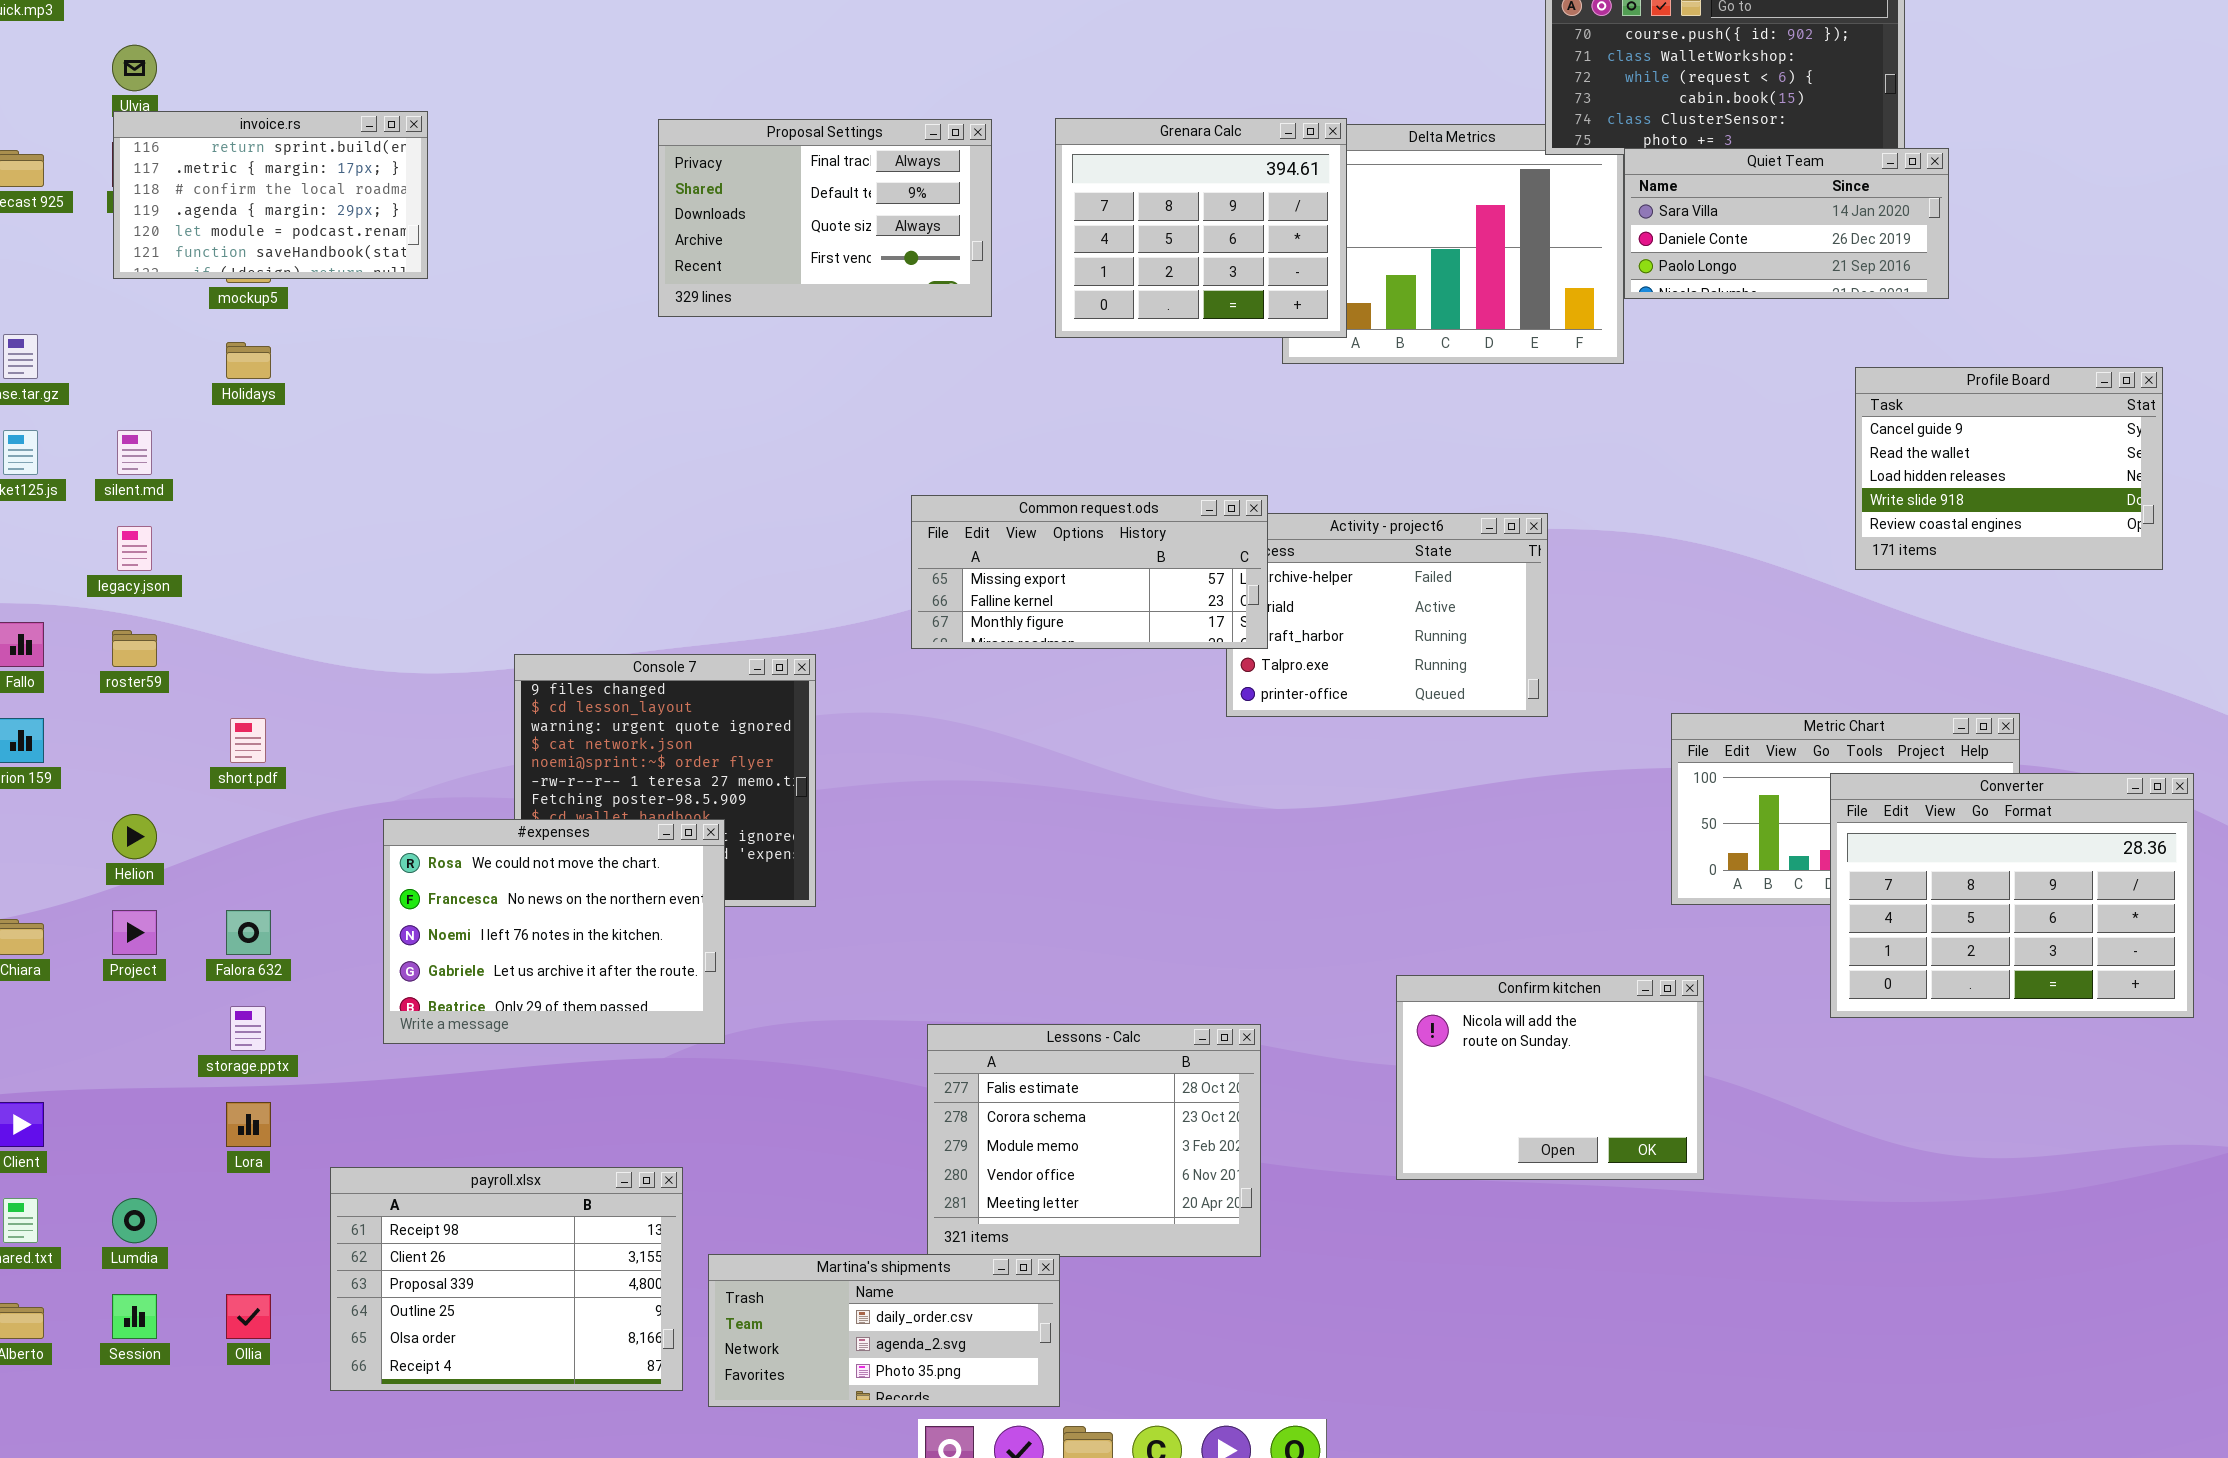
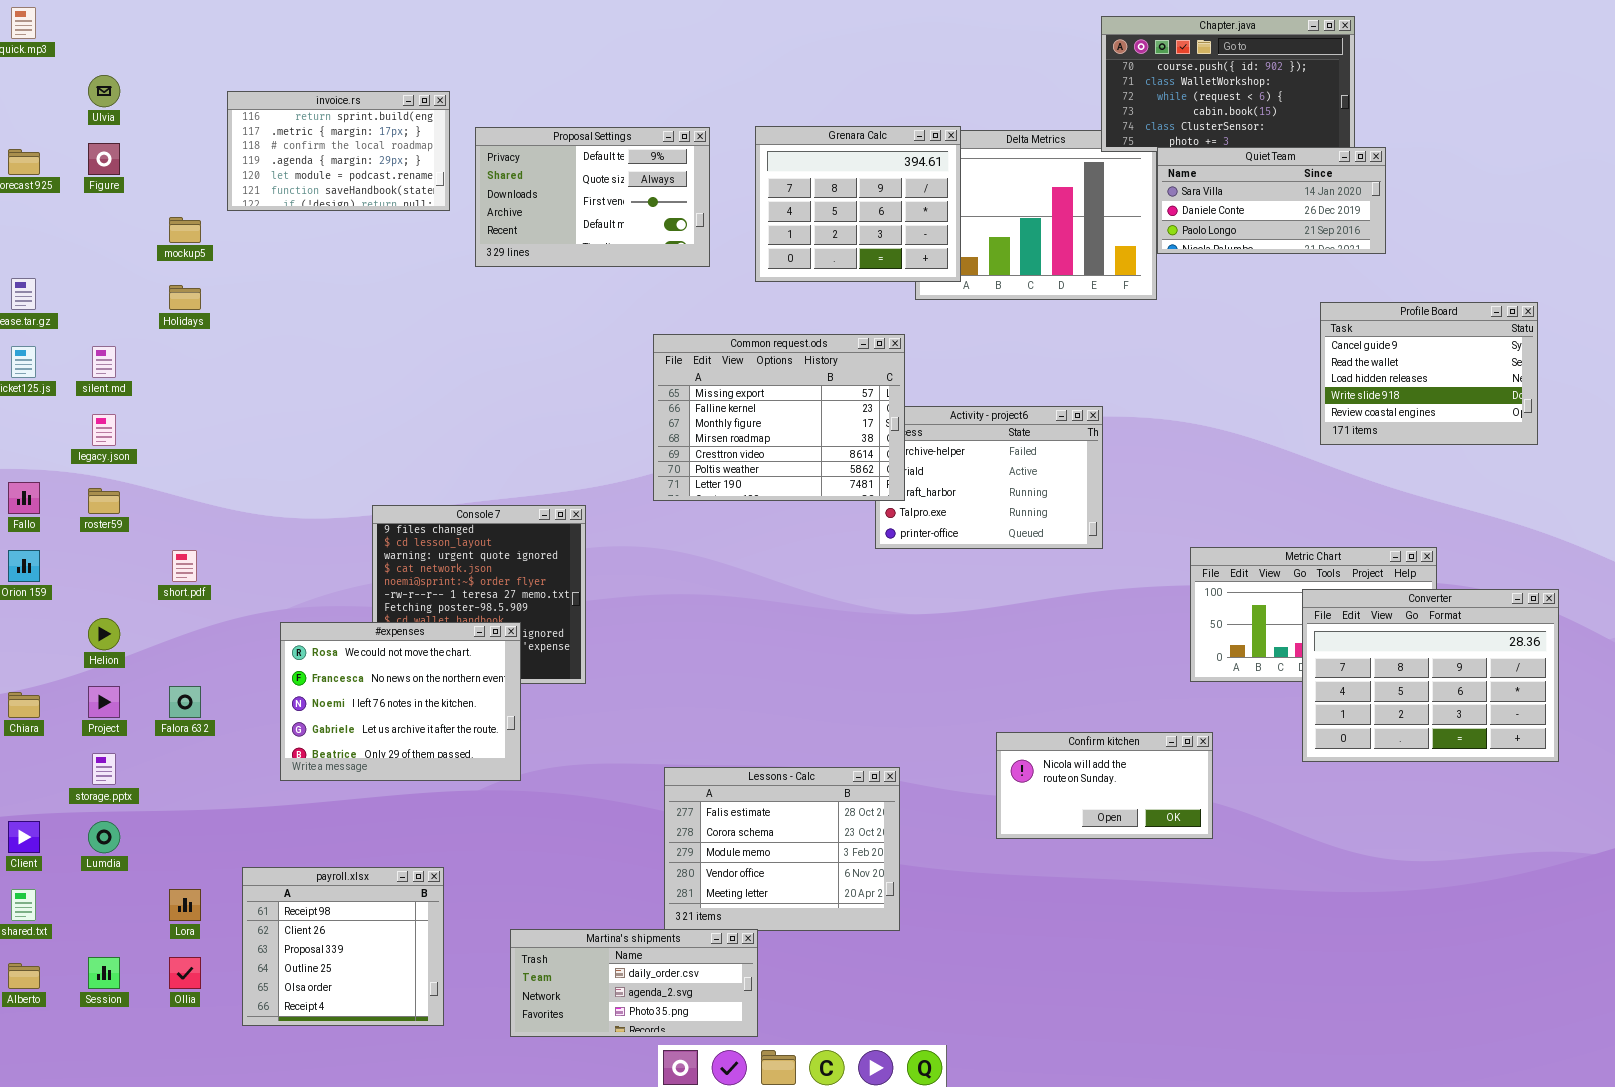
invoice.rs: [113,111,428,279] -> [227,91,450,211], moved
Proposal Settings: [658,119,992,317] -> [475,127,710,267], scrolled down 1 row
Common request.ods: [911,495,1268,649] -> [653,334,905,501], resized
Confirm kitchen: [1396,975,1704,1180] -> [996,732,1213,839], resized
storage.pptx: [230,1006,266,1051] -> [92,753,116,785], moved
Lora: [226,1102,271,1147] -> [169,889,201,921], moved
payroll.xlsx: [330,1167,683,1391] -> [242,867,444,1026], resized
Lumdia: [112,1198,157,1243] -> [88,821,120,853], moved

